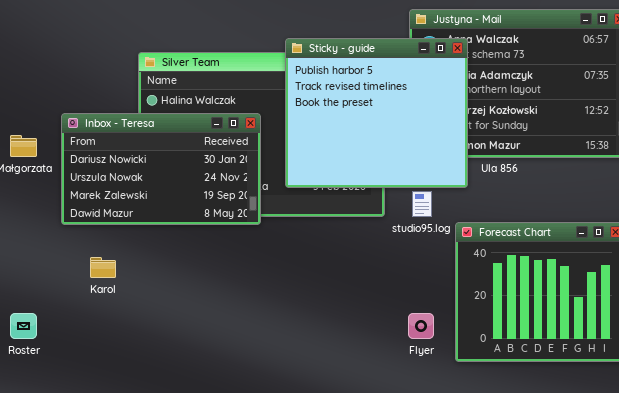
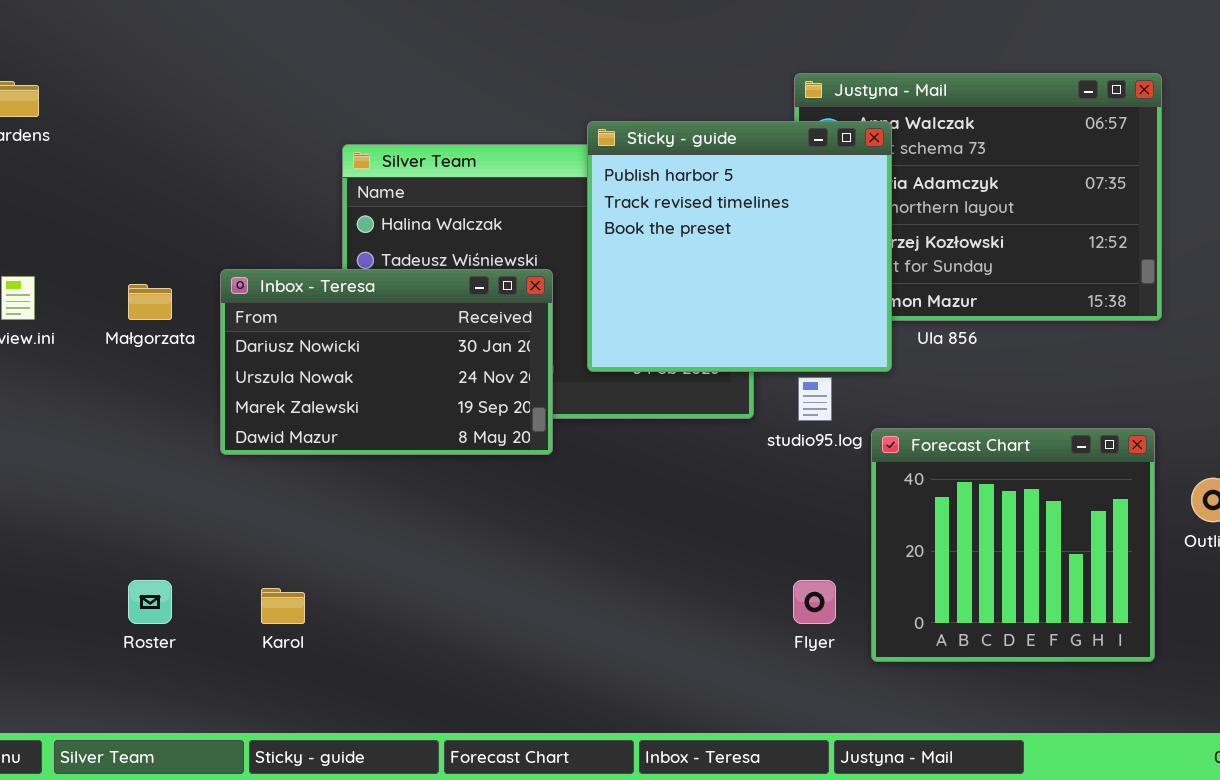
Inbox - Teresa: [61,113,261,225] -> [220,269,553,455], moved
Karol: [90,257,116,278] -> [261,588,305,624], moved

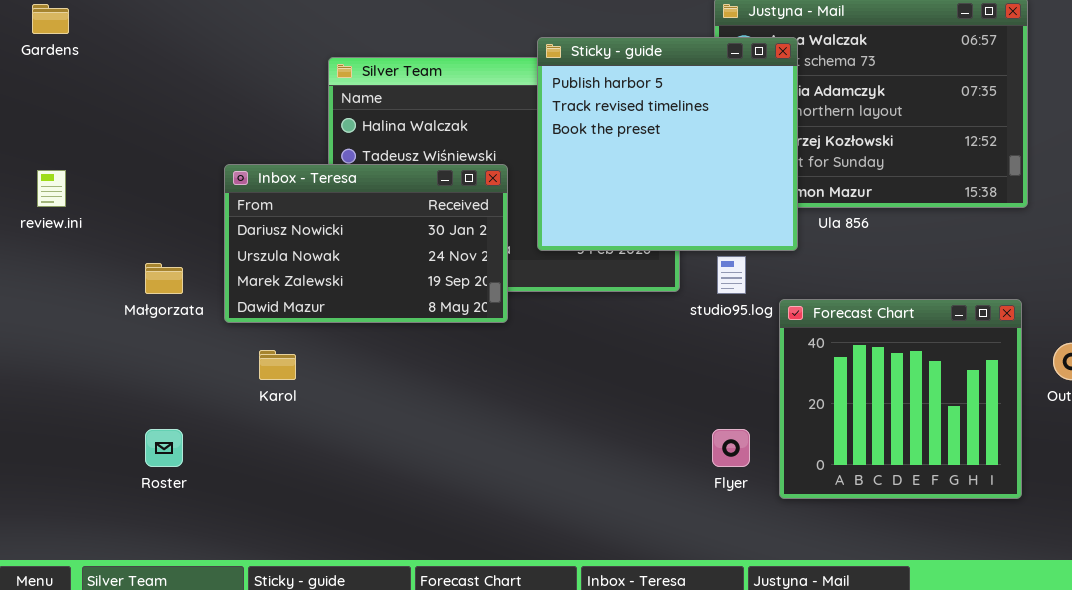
Małgorzata: [128,284,172,320] -> [145,263,183,294], moved
Karol: [261,588,305,624] -> [259,350,296,380], moved

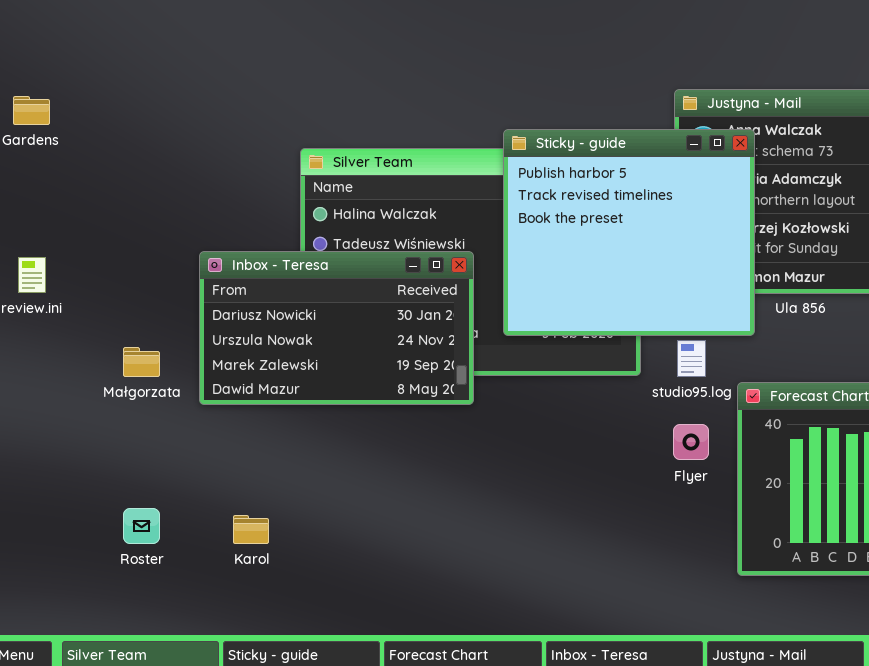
Karol: [259,350,296,380] -> [233,515,269,544], moved
Flyer: [712,429,750,467] -> [673,424,709,460], moved

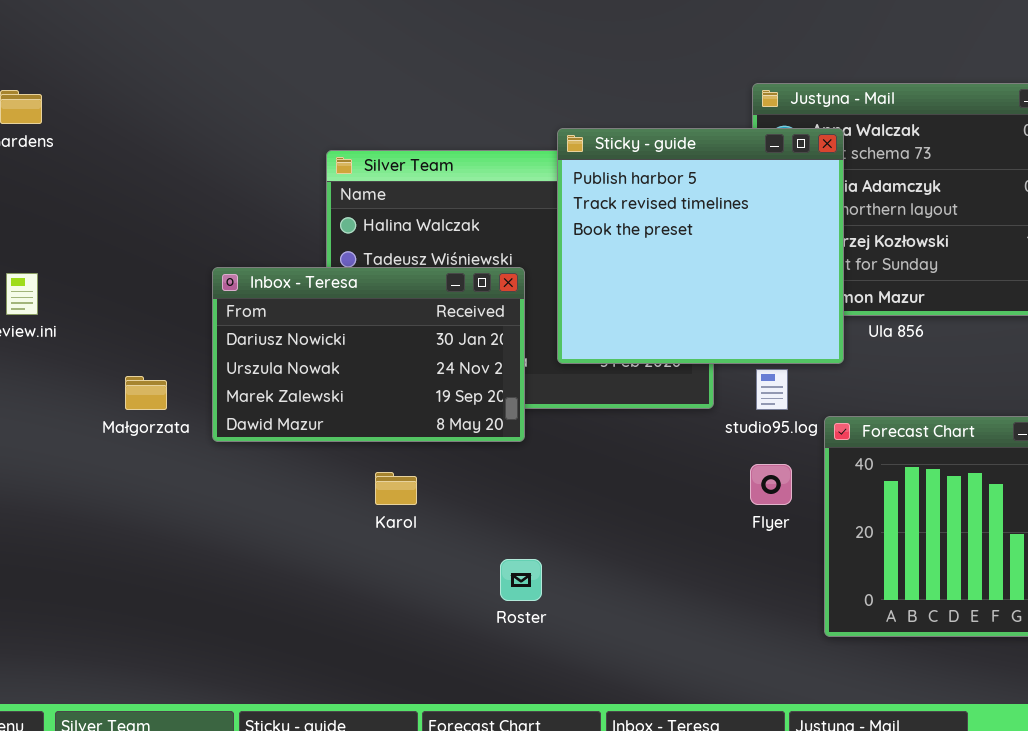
Roster: [123,508,160,544] -> [500,559,542,601], moved
Karol: [233,515,269,544] -> [375,472,417,505], moved

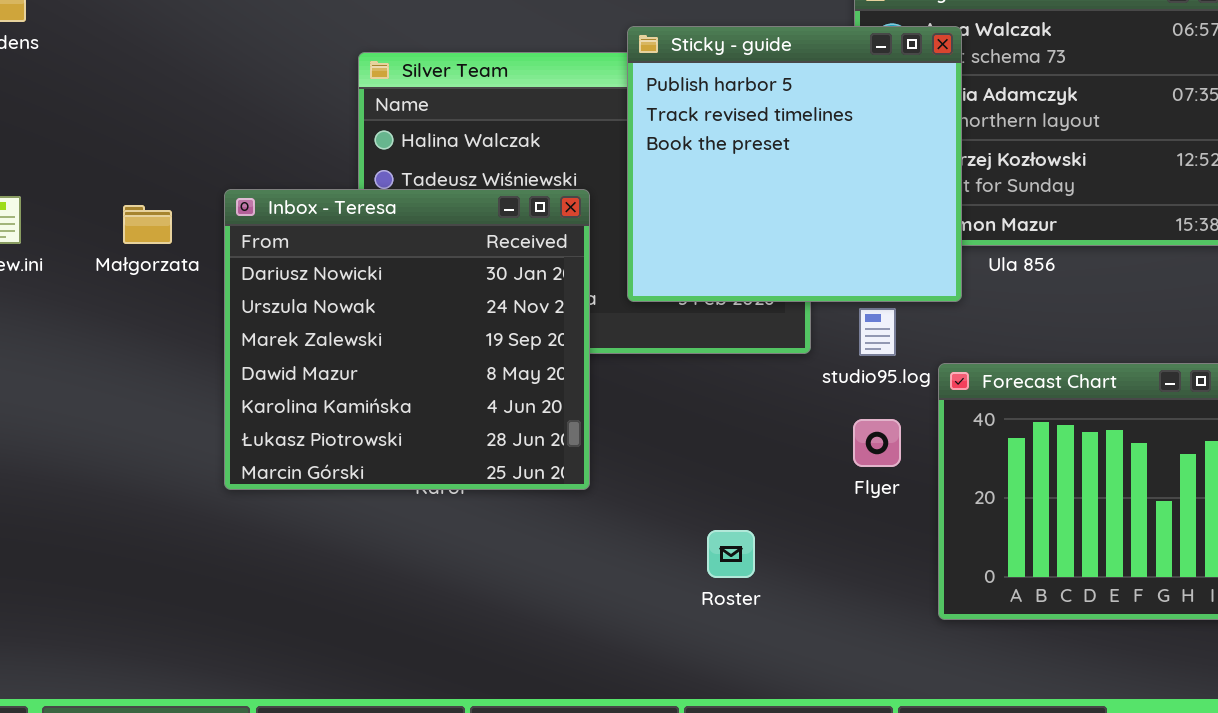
Inbox - Teresa: [212,267,525,442] -> [224,189,590,490], resized
Małgorzata: [125,376,167,410] -> [123,205,172,244], moved
Roster: [500,559,542,601] -> [707,530,755,578], moved

